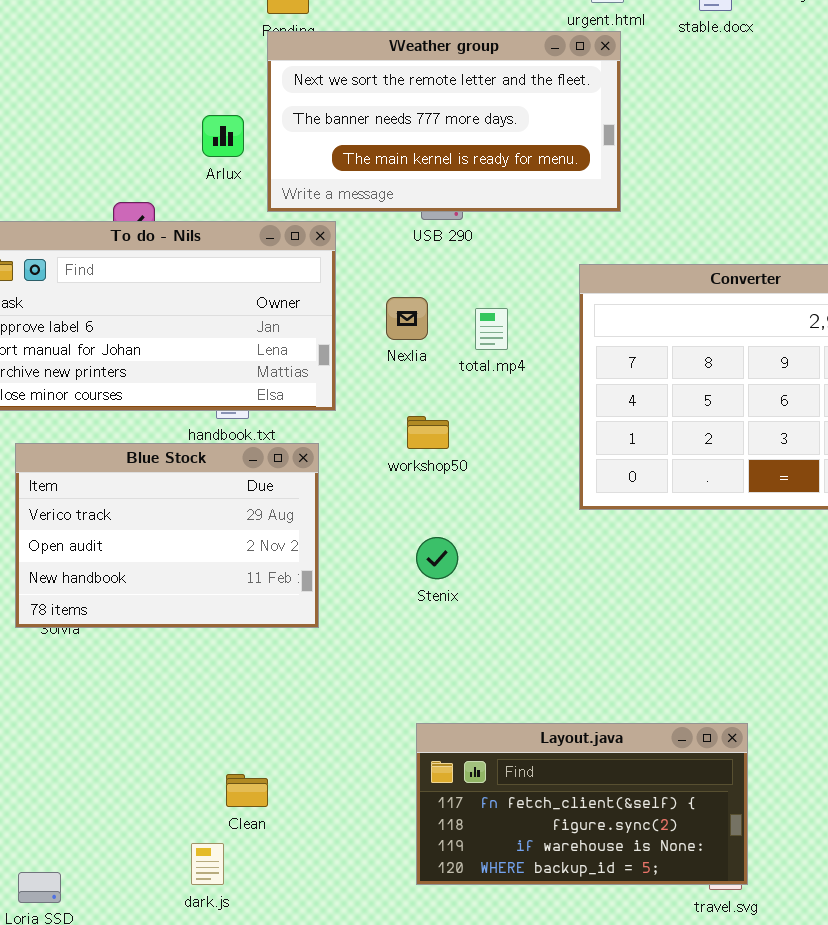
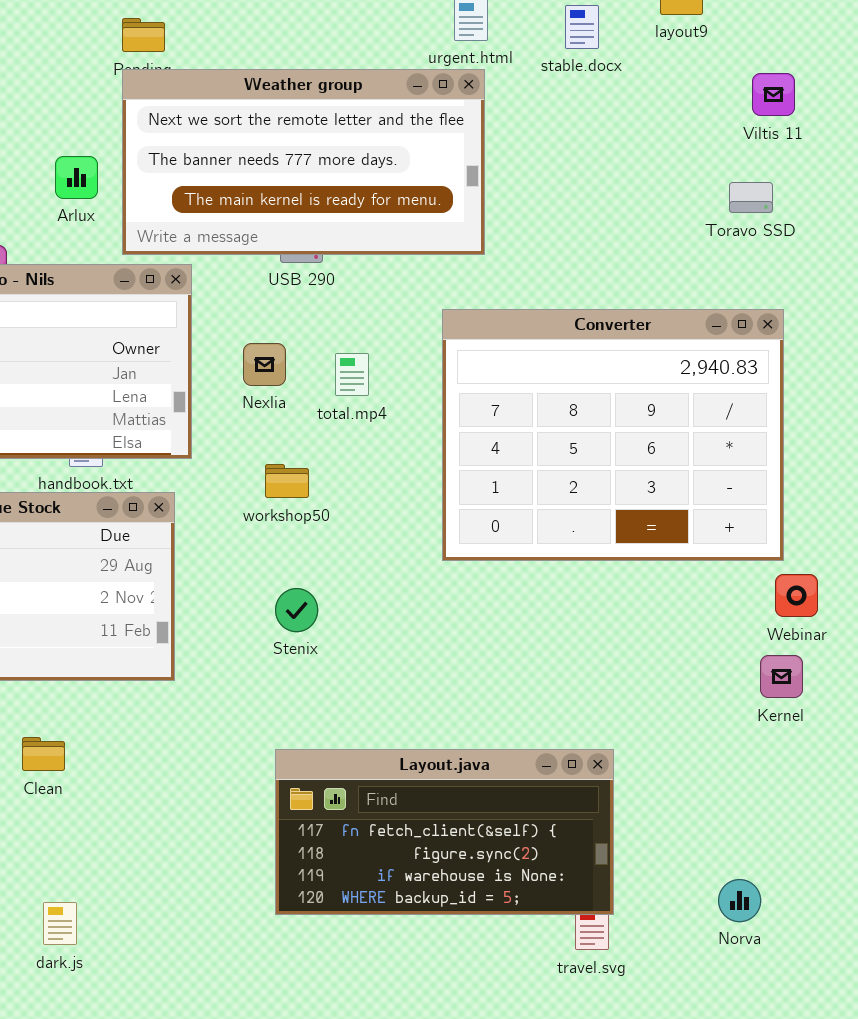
Layout.java: [416,723,748,885] -> [275,749,614,915], moved
Clean: [226,774,268,807] -> [22,737,65,771], moved

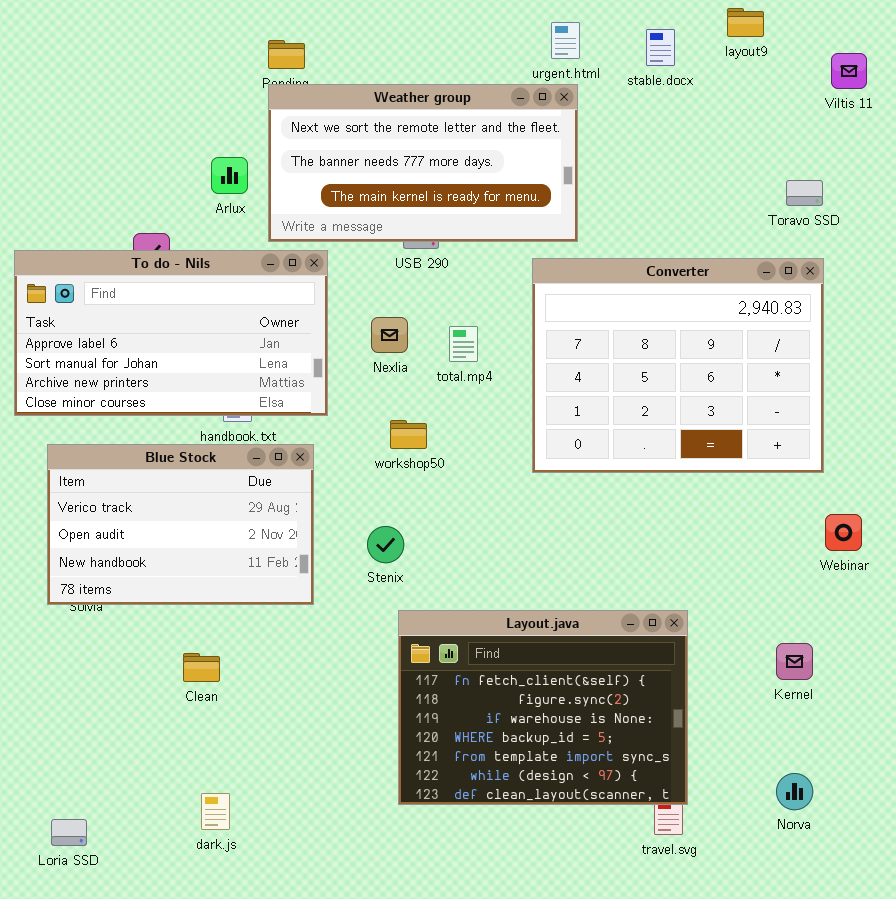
Viltis 11: [752,73,795,116] -> [831,53,867,89], moved
Converter: [442,309,784,561] -> [532,258,824,473], moved
Stenix: [275,588,318,632] -> [367,526,404,563], moved
Kernel: [760,655,803,698] -> [776,643,813,680], moved
Layout.java: [275,749,614,915] -> [398,610,688,805], resized

